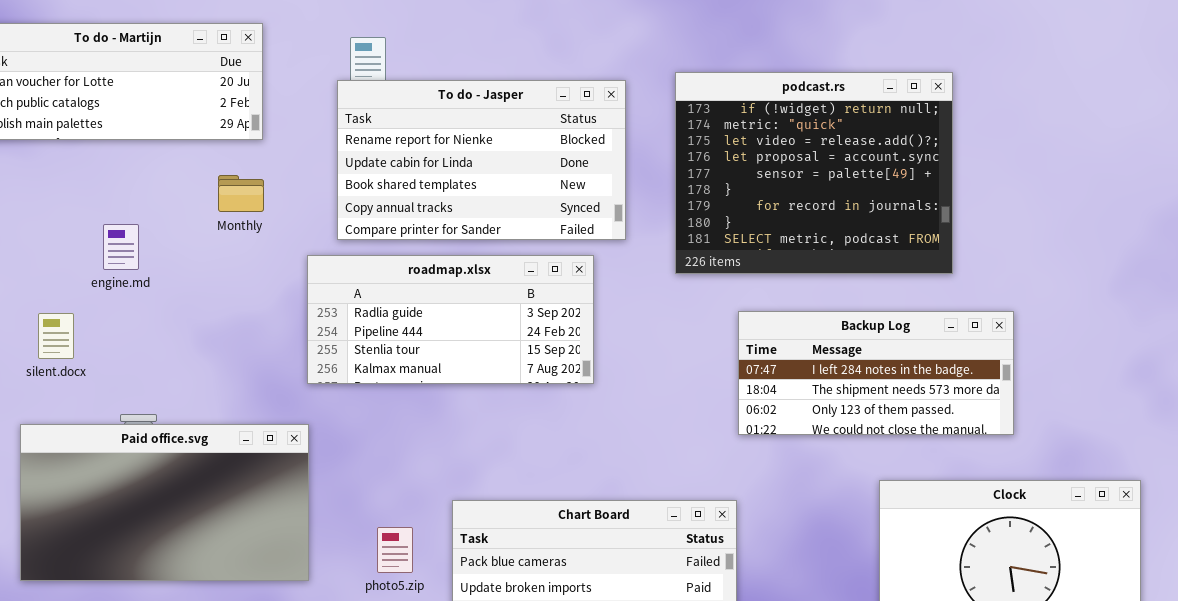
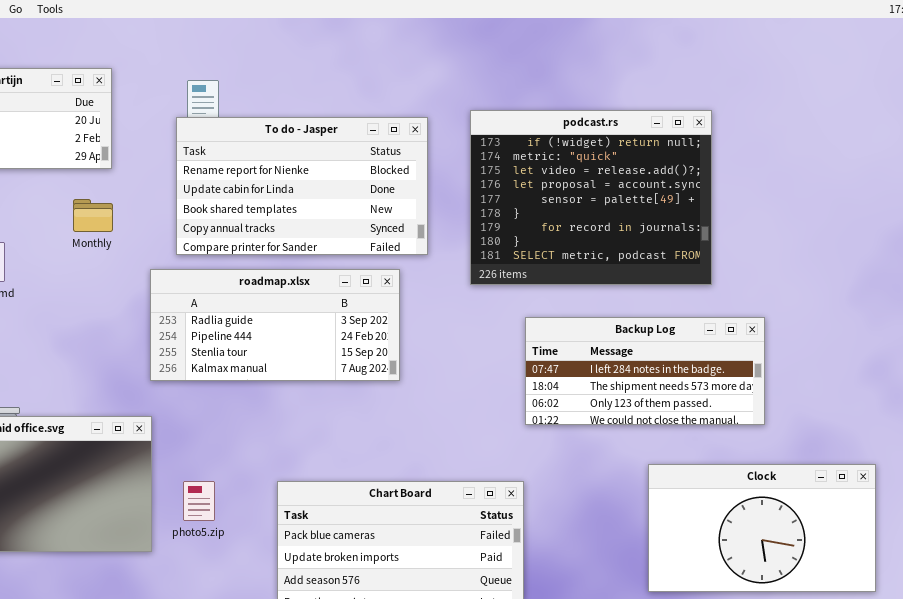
photo5.zip: [377,527,413,573] -> [183,481,215,521], moved

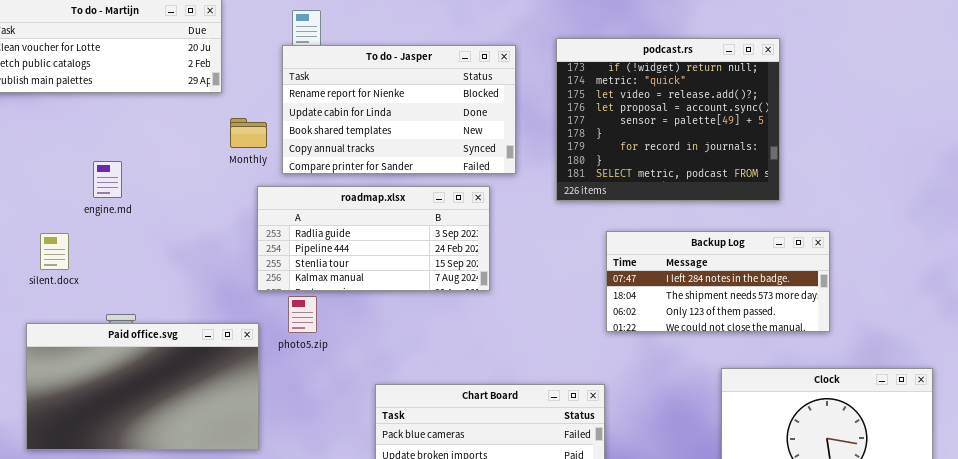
Monthly: [73,199,113,232] -> [230,118,267,148], moved
photo5.zip: [183,481,215,521] -> [288,296,317,333], moved

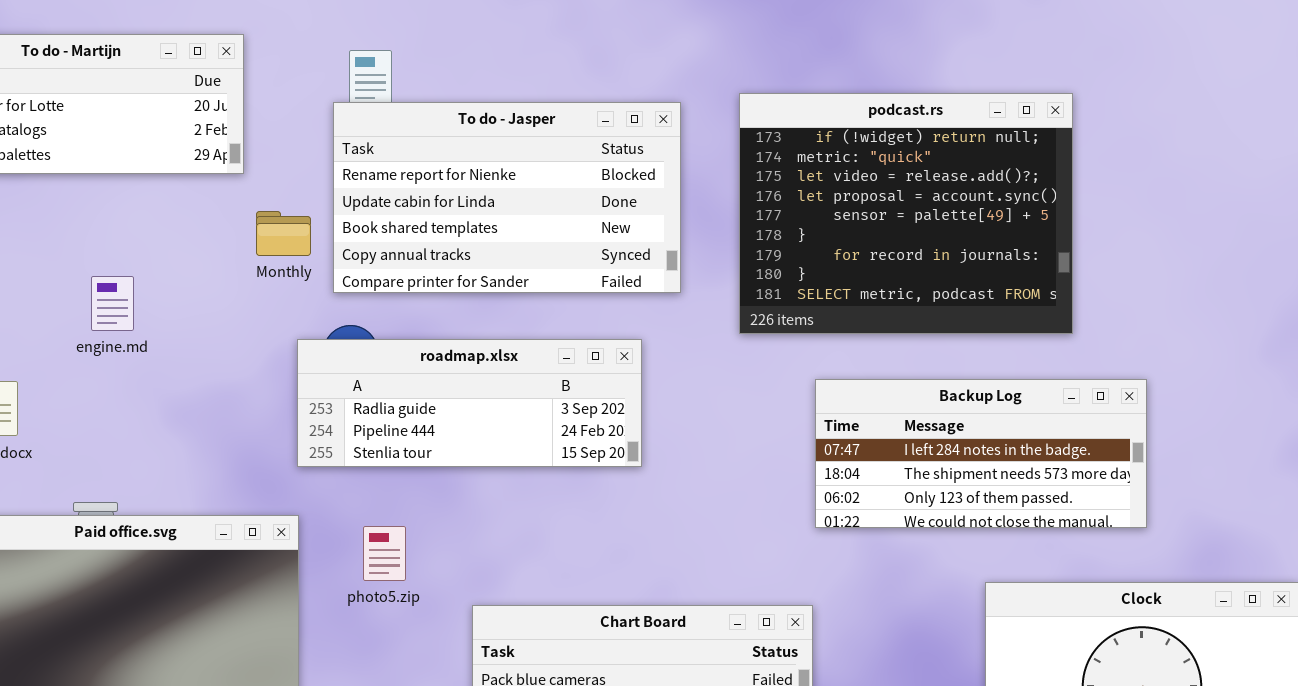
engine.md: [93,161,122,198] -> [91,276,134,331], moved
roadmap.xlsx: [257,186,490,291] -> [297,339,642,467], resized
photo5.zip: [288,296,317,333] -> [363,526,406,581], moved

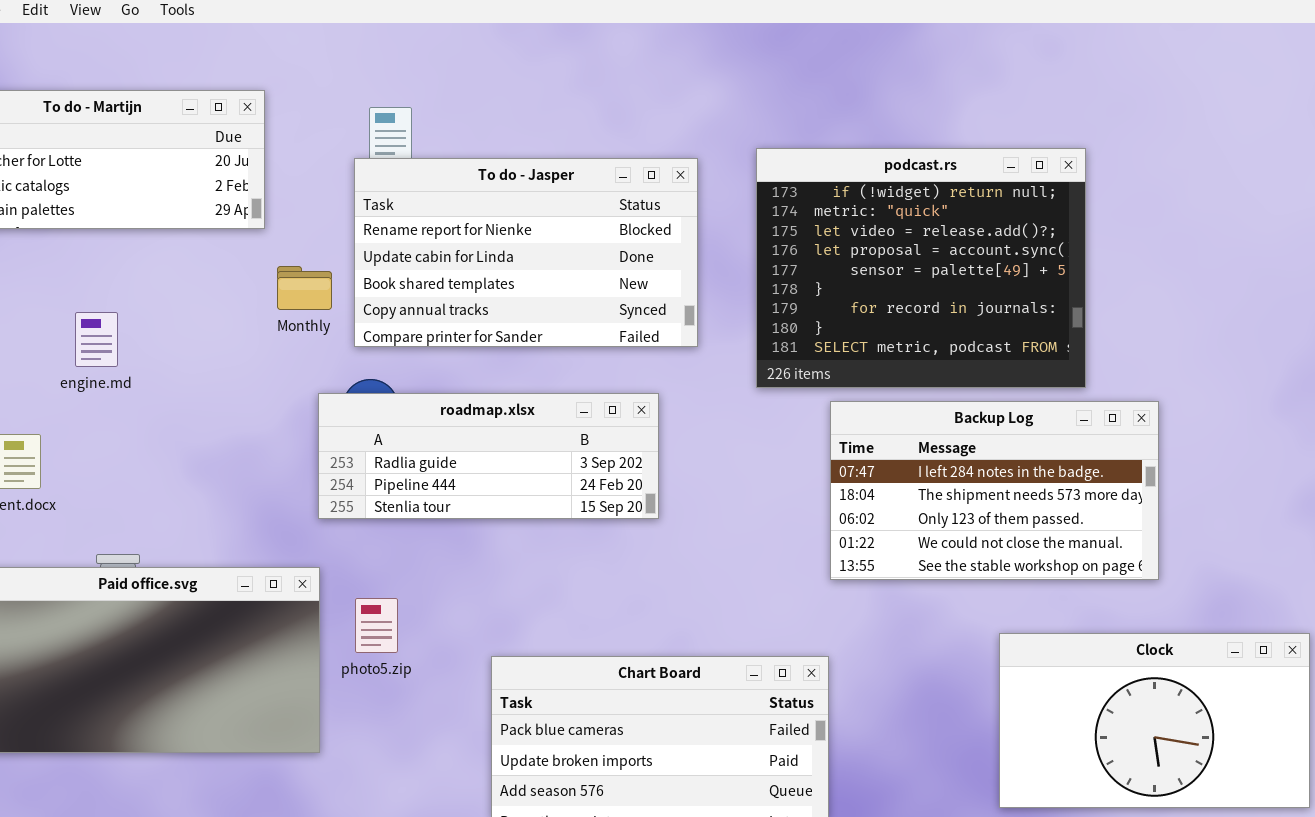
engine.md: [91,276,134,331] -> [75,312,118,367], moved
Backup Log: [815,379,1147,528] -> [830,401,1159,580], resized
photo5.zip: [363,526,406,581] -> [355,598,398,653], moved

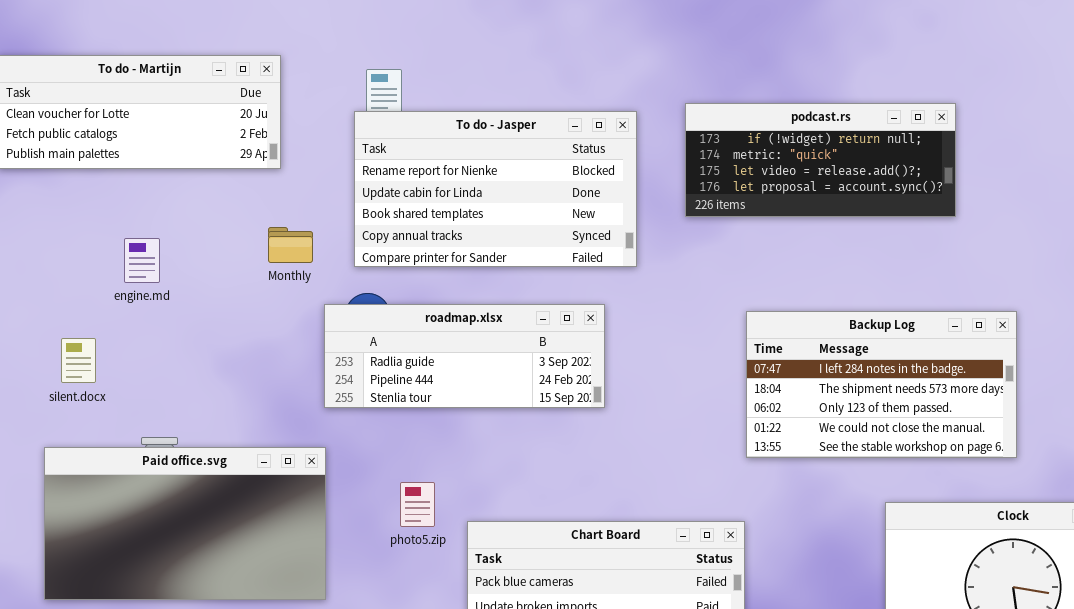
podcast.rs: [756,148,1086,388] -> [685,103,956,217], resized
Monthly: [277,266,332,310] -> [268,227,313,263], moved
photo5.zip: [355,598,398,653] -> [400,482,435,527], moved

